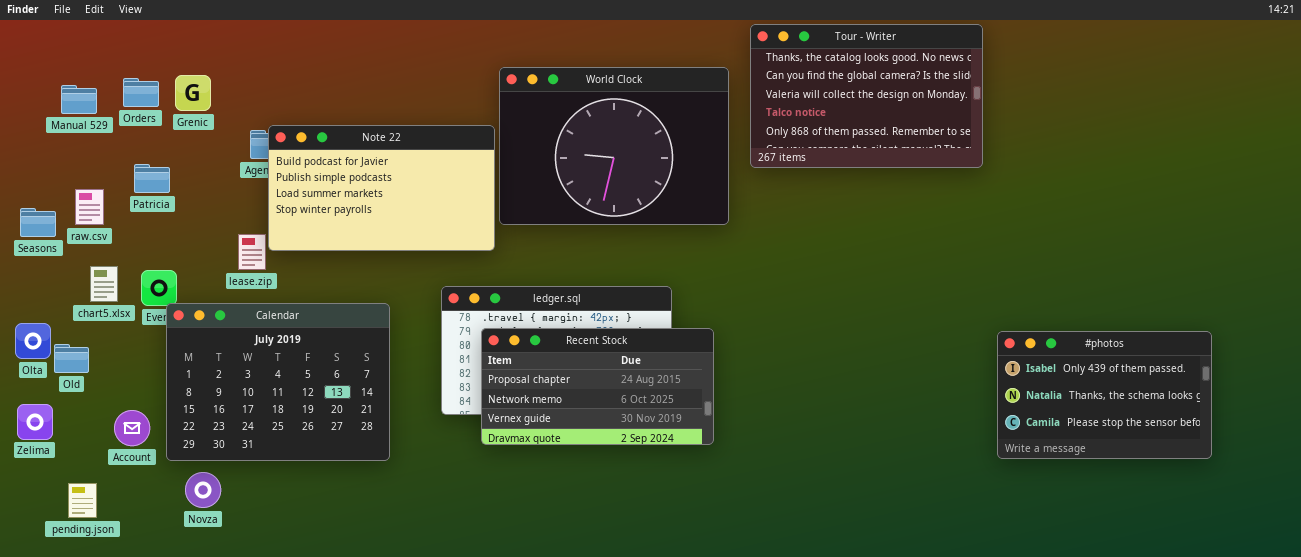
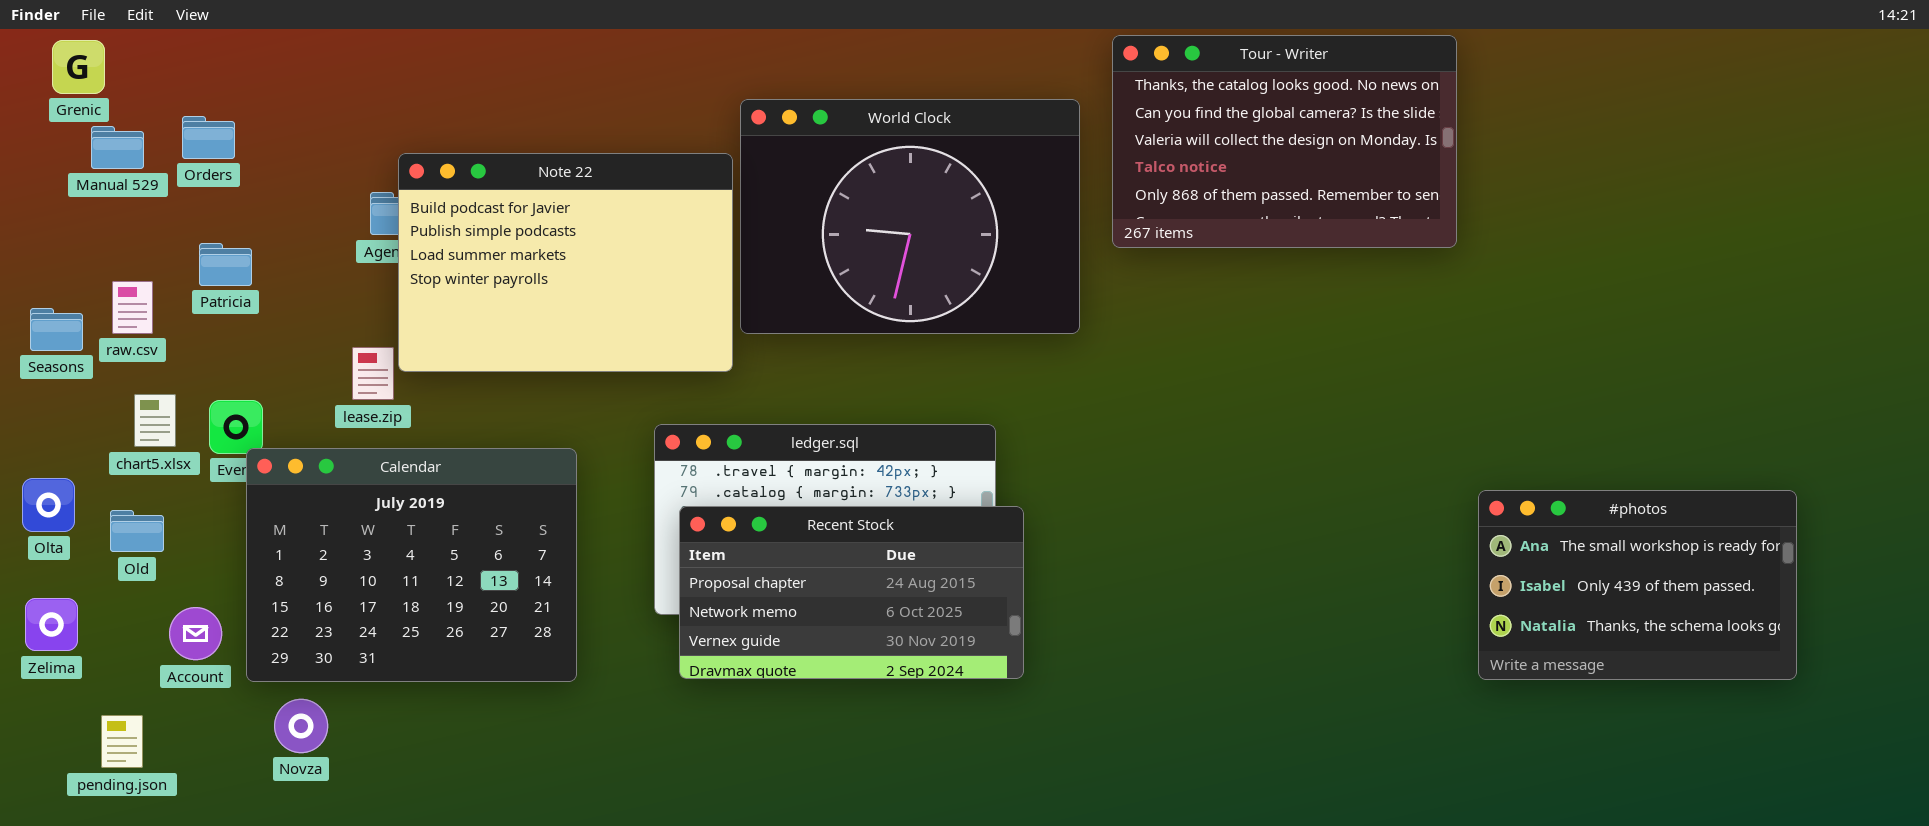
Grenic: [175,75,211,111] -> [52,40,105,94], moved
Note 22: [268,125,495,251] -> [398,153,733,372], resized
Recent Stock: [481,328,714,445] -> [679,506,1024,679], moved
#photos: [997,331,1212,459] -> [1478,490,1797,680], scrolled up 1 row
Old: [54,344,89,373] -> [110,510,164,552], moved

